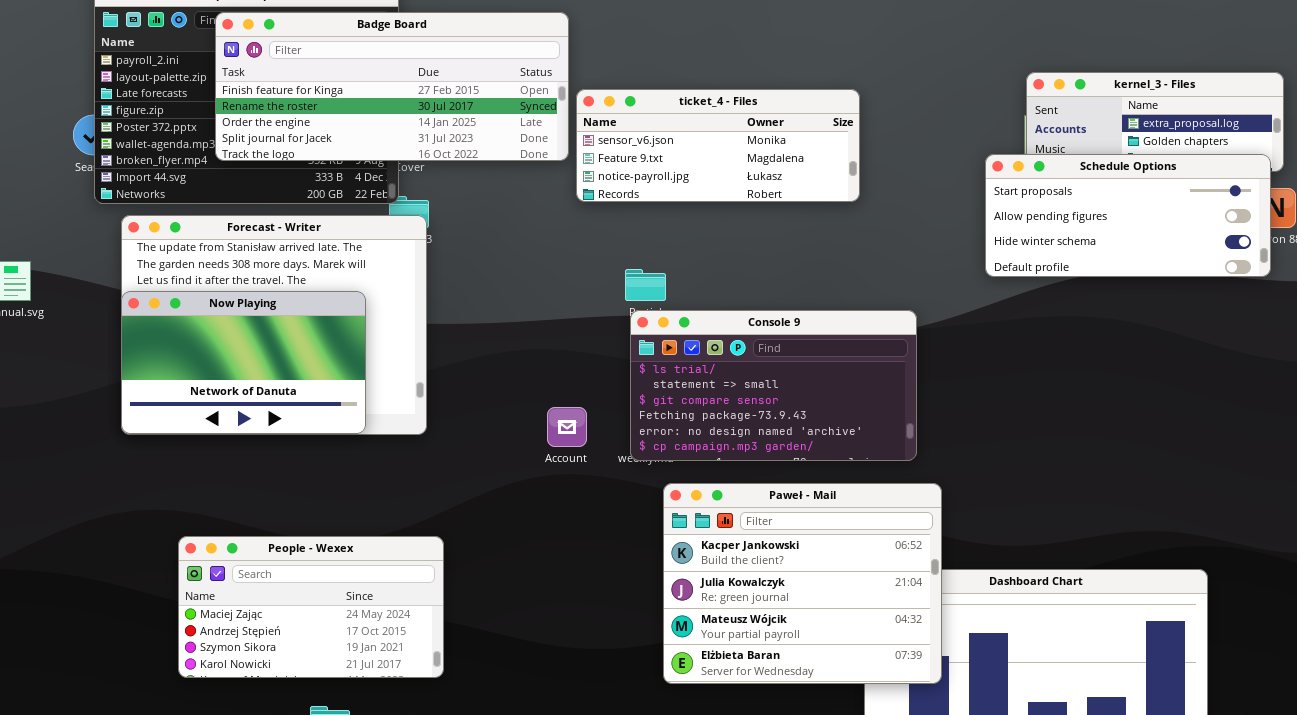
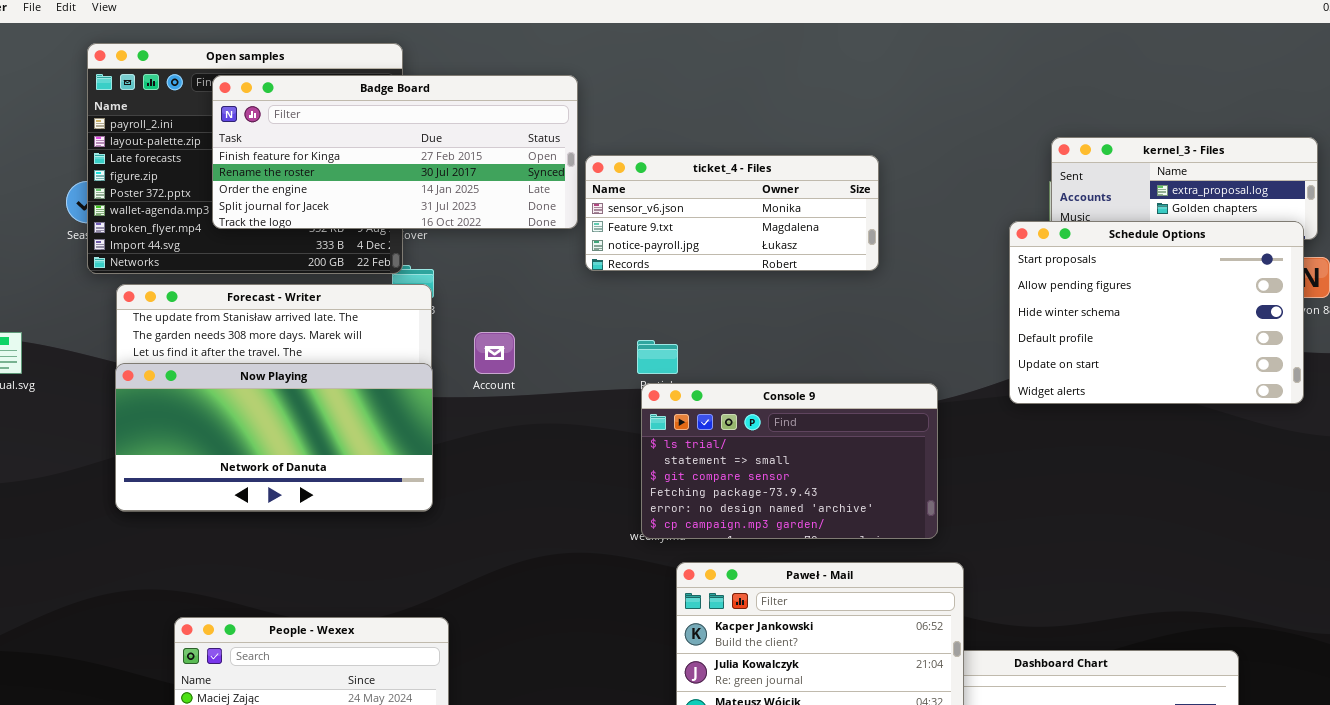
Schedule Options: [985,154,1271,277] -> [1009,221,1304,404], resized
Now Playing: [121,291,366,434] -> [115,363,433,511], resized
Account: [547,407,587,447] -> [474,332,515,374], moved

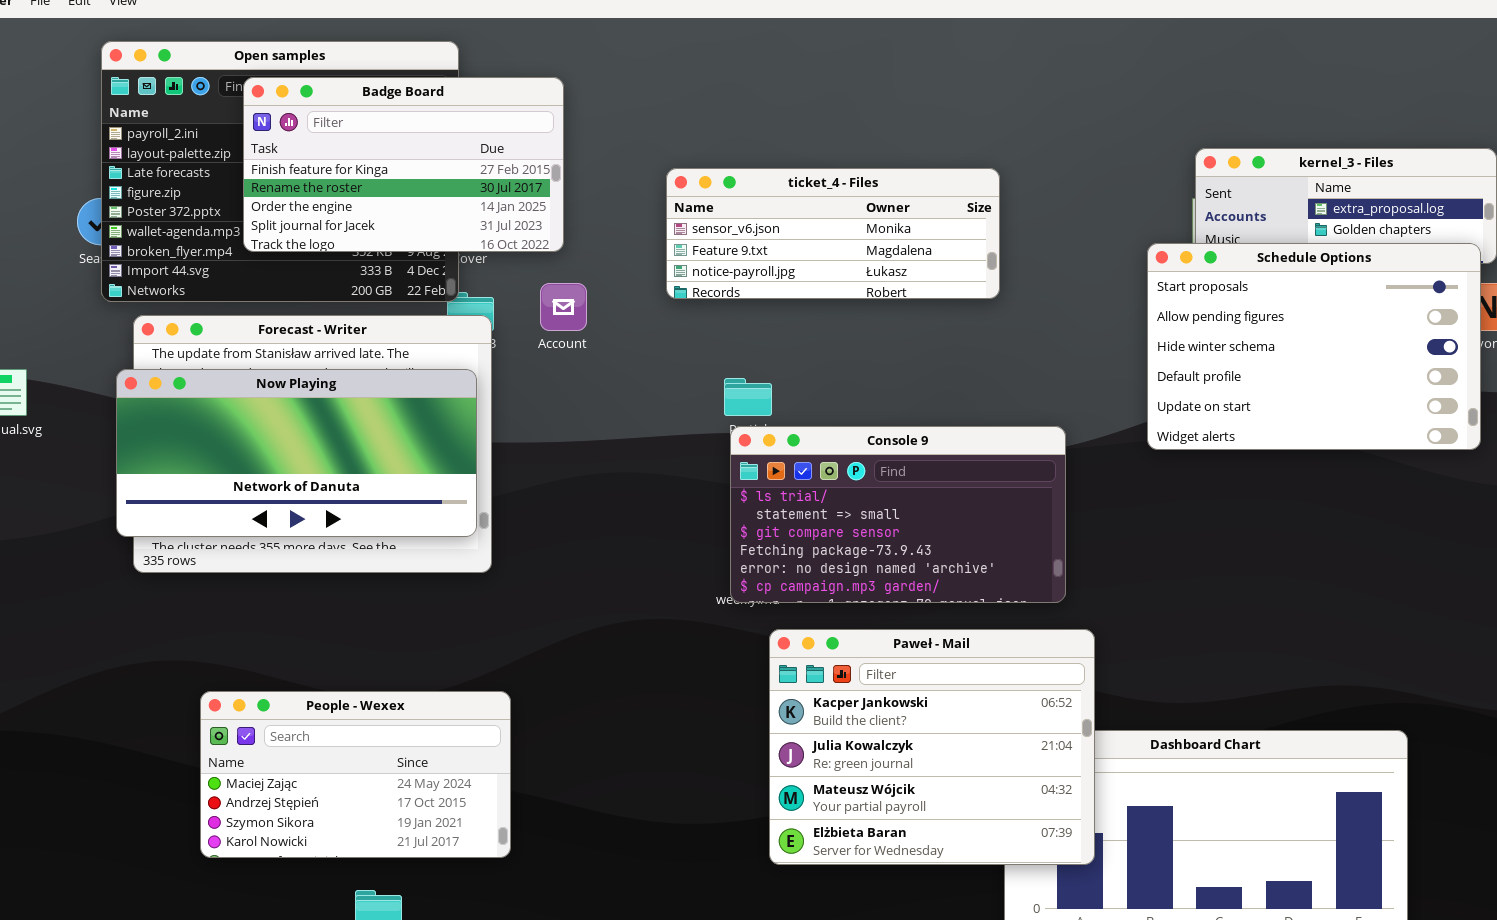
Badge Board: [212,75,578,229] -> [243,77,564,252], resized
Account: [474,332,515,374] -> [540,283,587,331], moved
Now Playing: [115,363,433,511] -> [116,369,477,537], moved

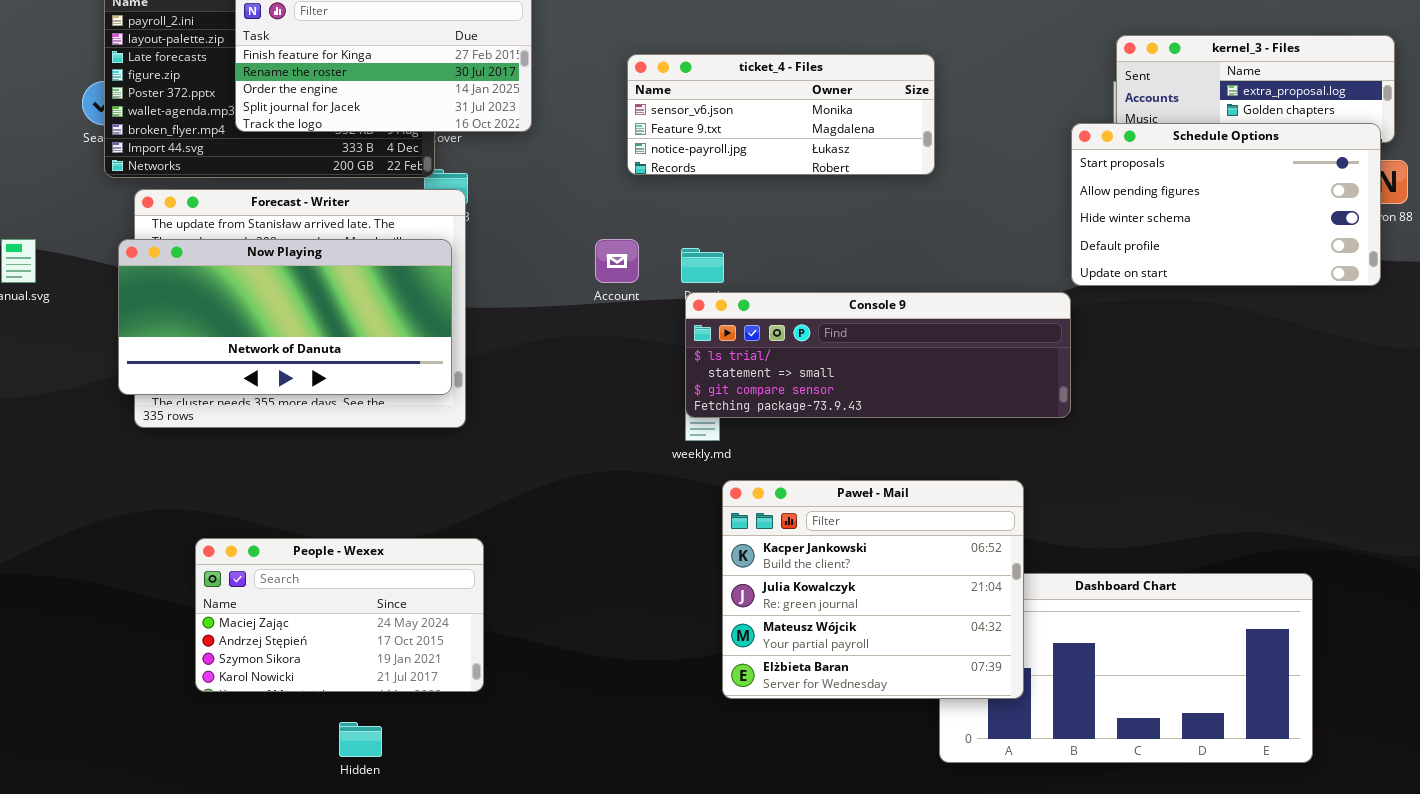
Schedule Options: [1147,243,1481,450] -> [1071,123,1381,286], resized
Account: [540,283,587,331] -> [595,239,639,283], moved
Console 9: [730,426,1066,603] -> [685,292,1071,418], resized

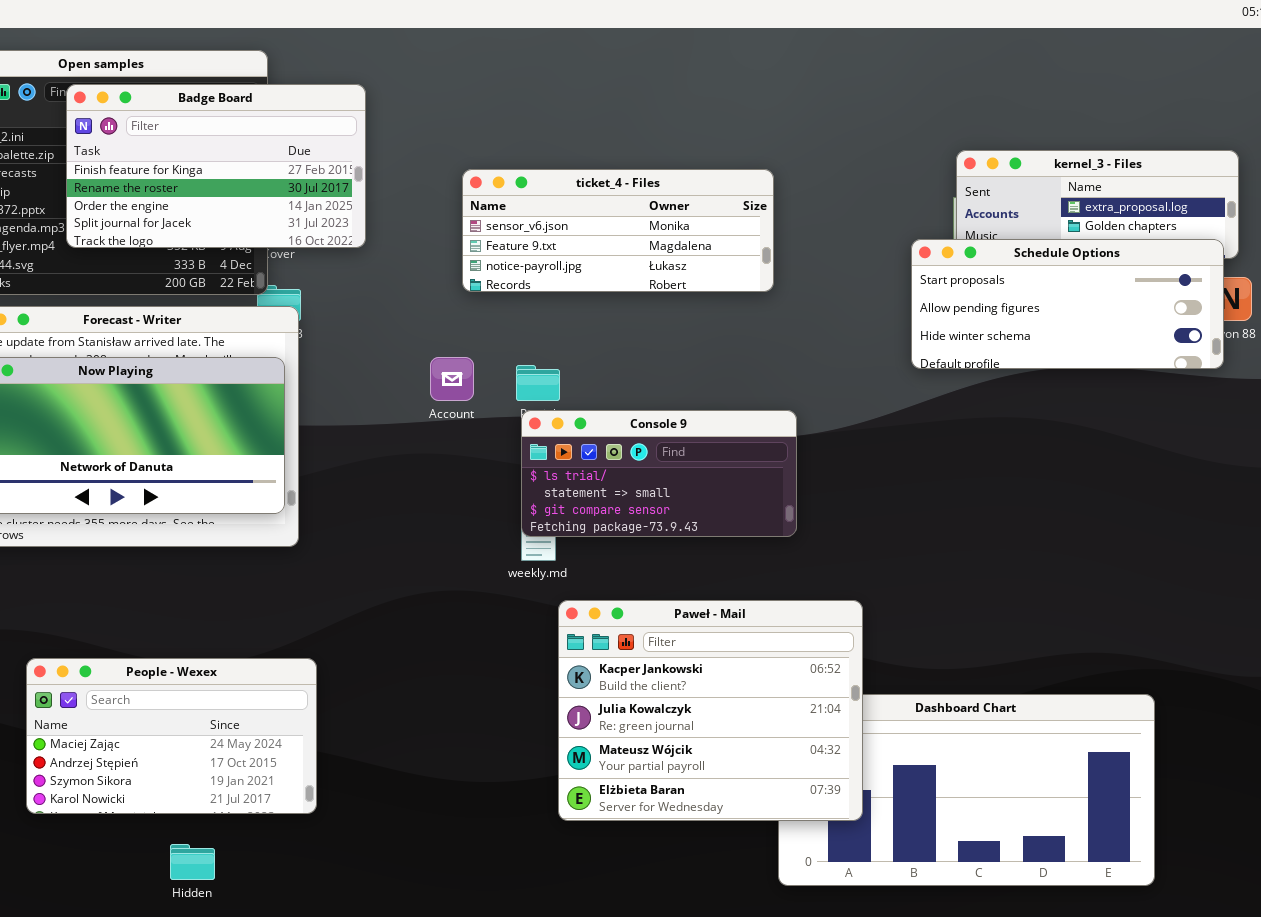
Schedule Options: [1071,123,1381,286] -> [911,239,1224,369], resized
Console 9: [685,292,1071,418] -> [521,410,797,537], resized

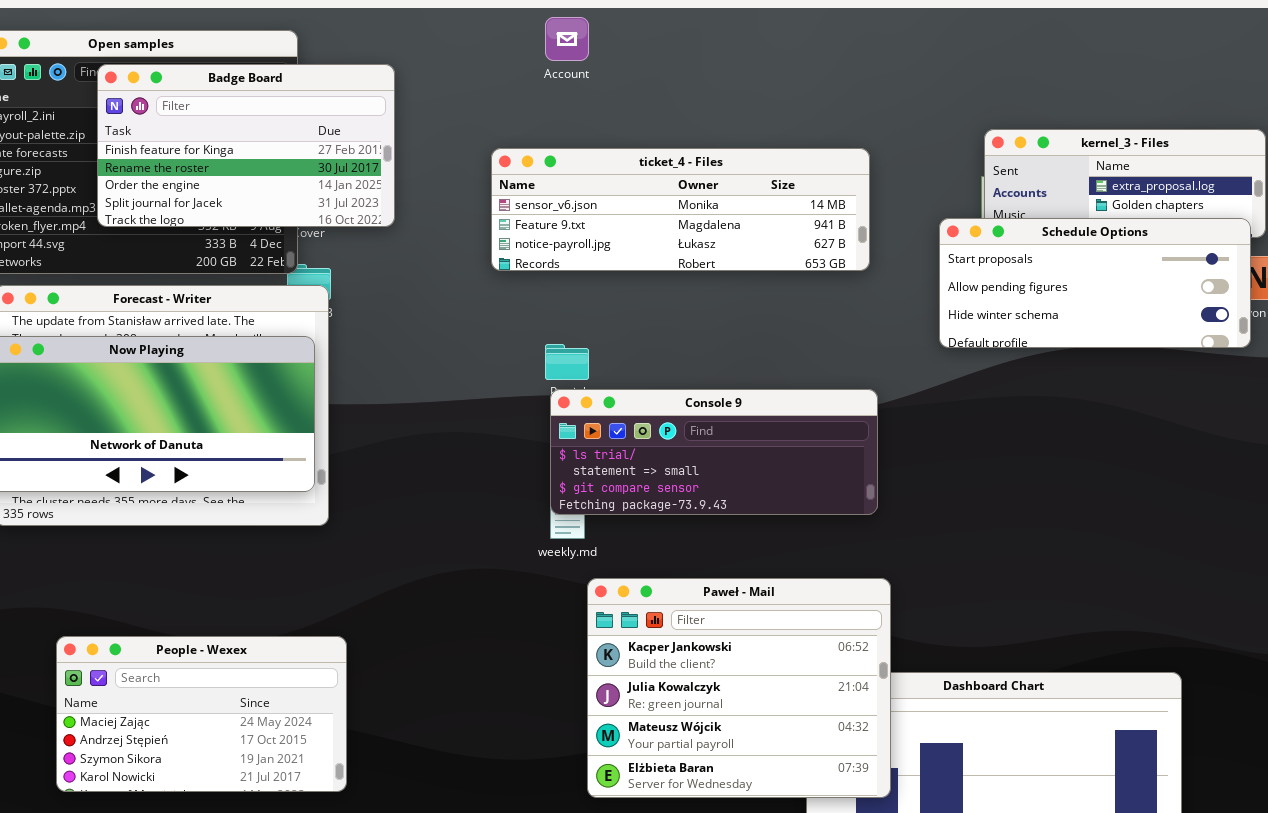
ticket_4 - Files: [462,169,774,292] -> [491,148,870,271], resized
Account: [430,357,474,401] -> [545,17,589,61], moved
Console 9: [521,410,797,537] -> [550,389,878,515], resized

